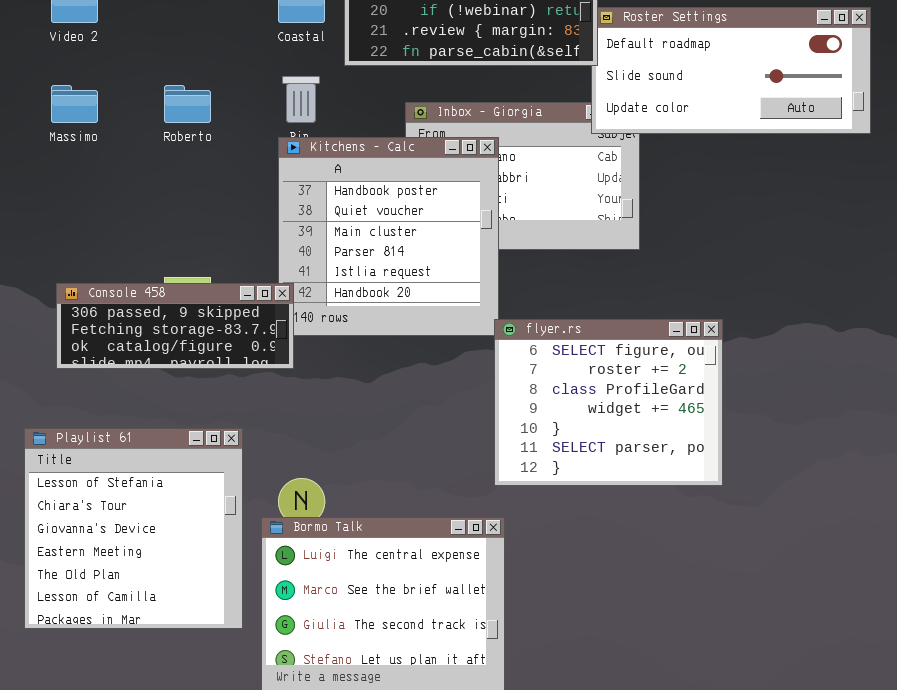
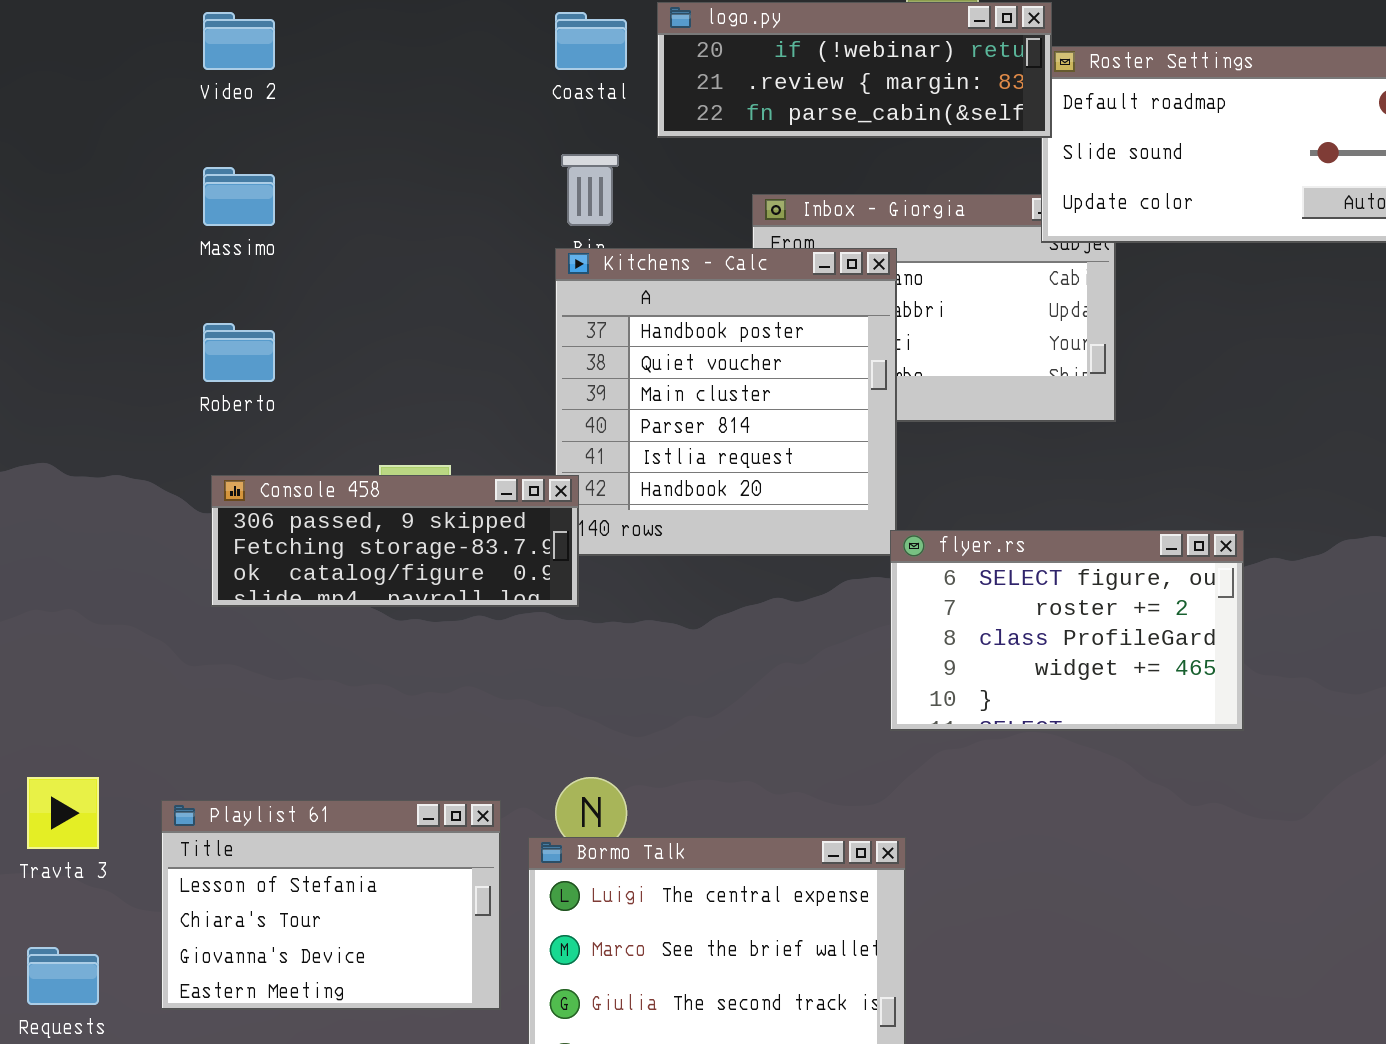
Roberto: [164,85,211,123] -> [203,323,275,382], moved
flyer.rs: [494,319,723,486] -> [890,530,1244,731], resized
Playlist 61: [24,428,243,629] -> [161,800,501,1010], resized

